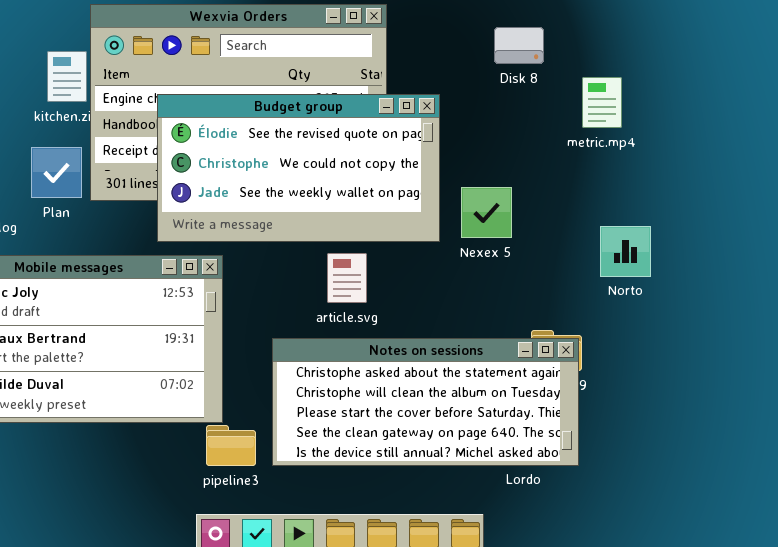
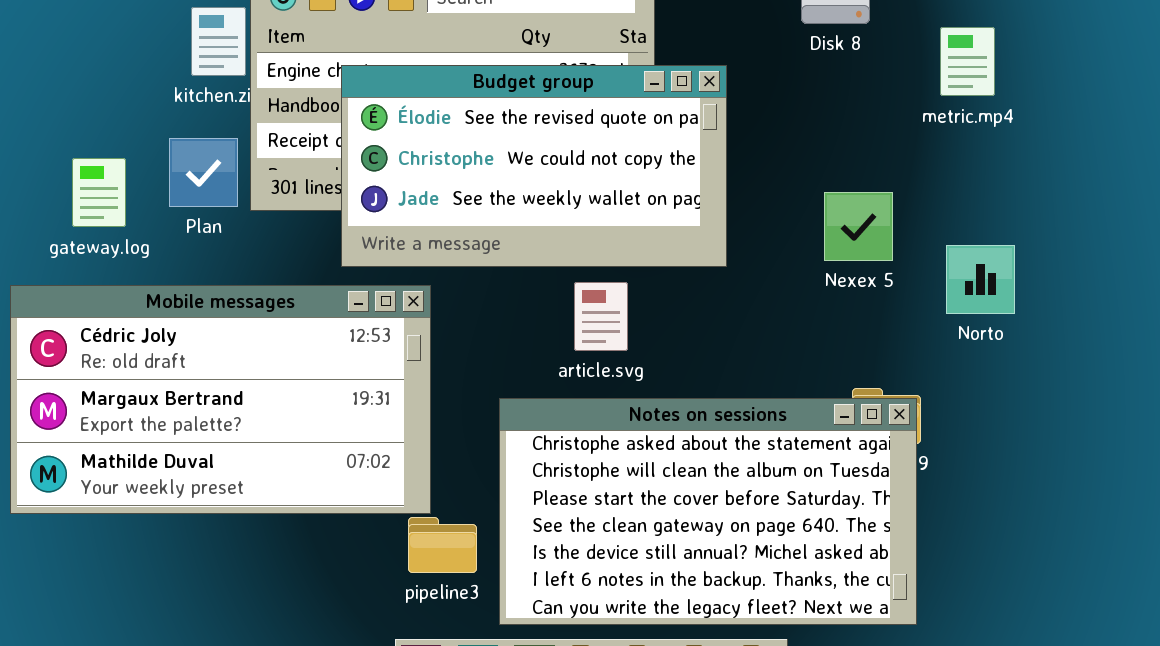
metric.mp4: [582,77,622,128] -> [940,27,995,96], moved
Nexex 5: [461,187,512,238] -> [824,192,893,261], moved
Notes on sessions: [272,338,579,466] -> [499,398,917,625], resized

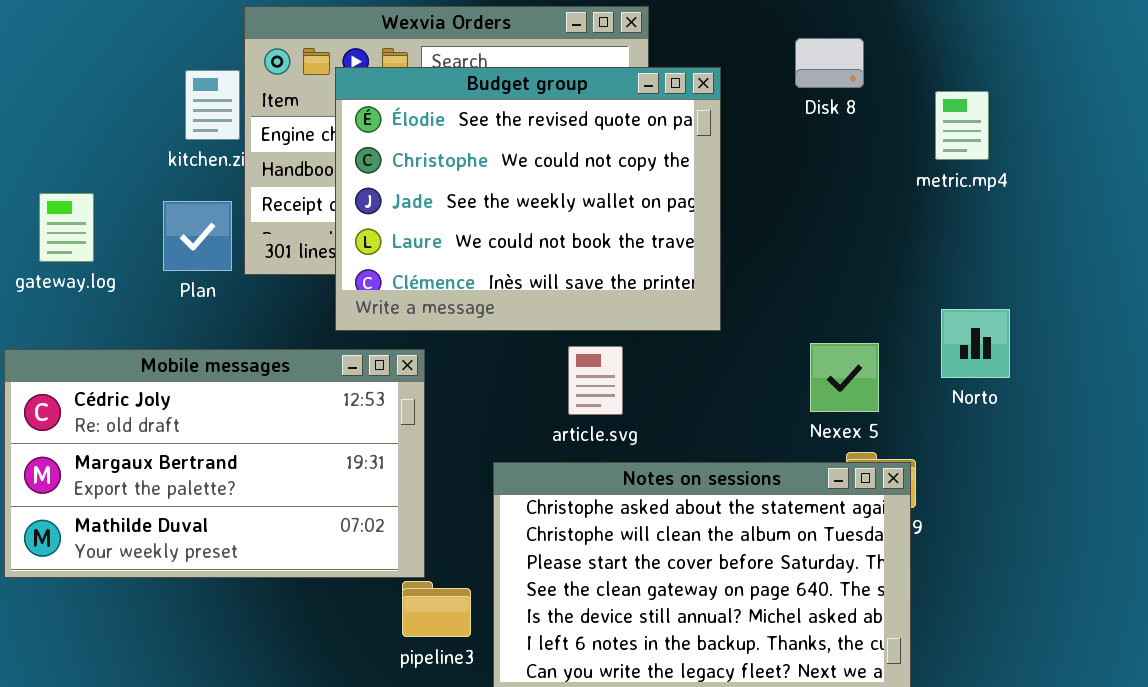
Budget group: [341,65,727,267] -> [335,67,721,331], resized
gateway.log: [72,158,126,227] -> [39,193,94,262], moved
Nexex 5: [824,192,893,261] -> [810,343,879,412], moved

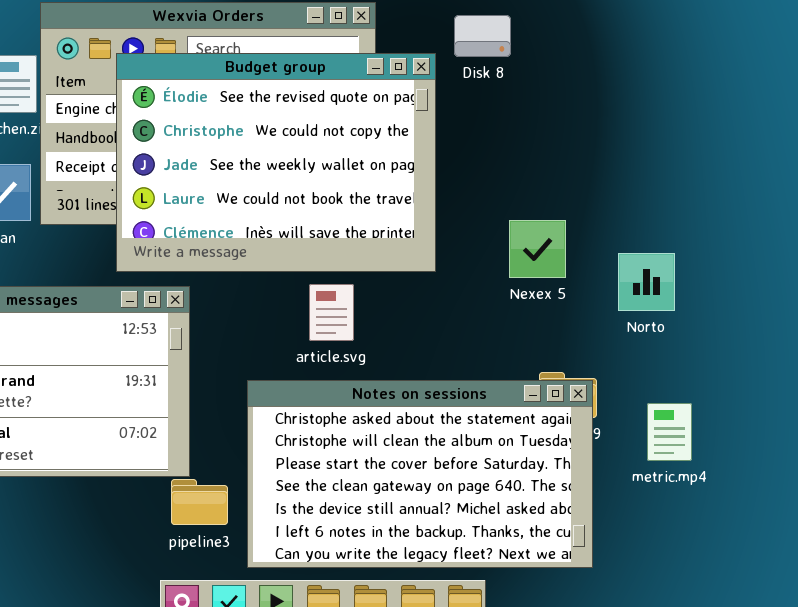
Disk 8: [795,38,864,88] -> [454,15,511,57], moved
metric.mp4: [935,91,989,160] -> [647,403,692,461], moved
Nexex 5: [810,343,879,412] -> [509,220,566,278], moved

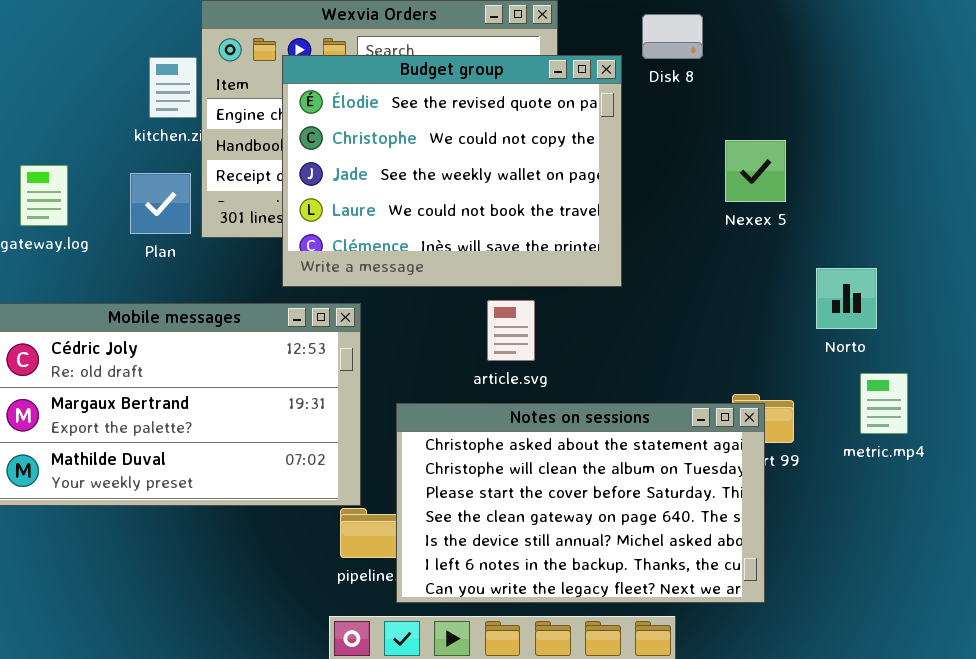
Nexex 5: [509,220,566,278] -> [725,140,786,202], moved
Notes on sessions: [247,380,593,568] -> [396,403,765,603], moved
metric.mp4: [647,403,692,461] -> [860,373,908,434], moved

